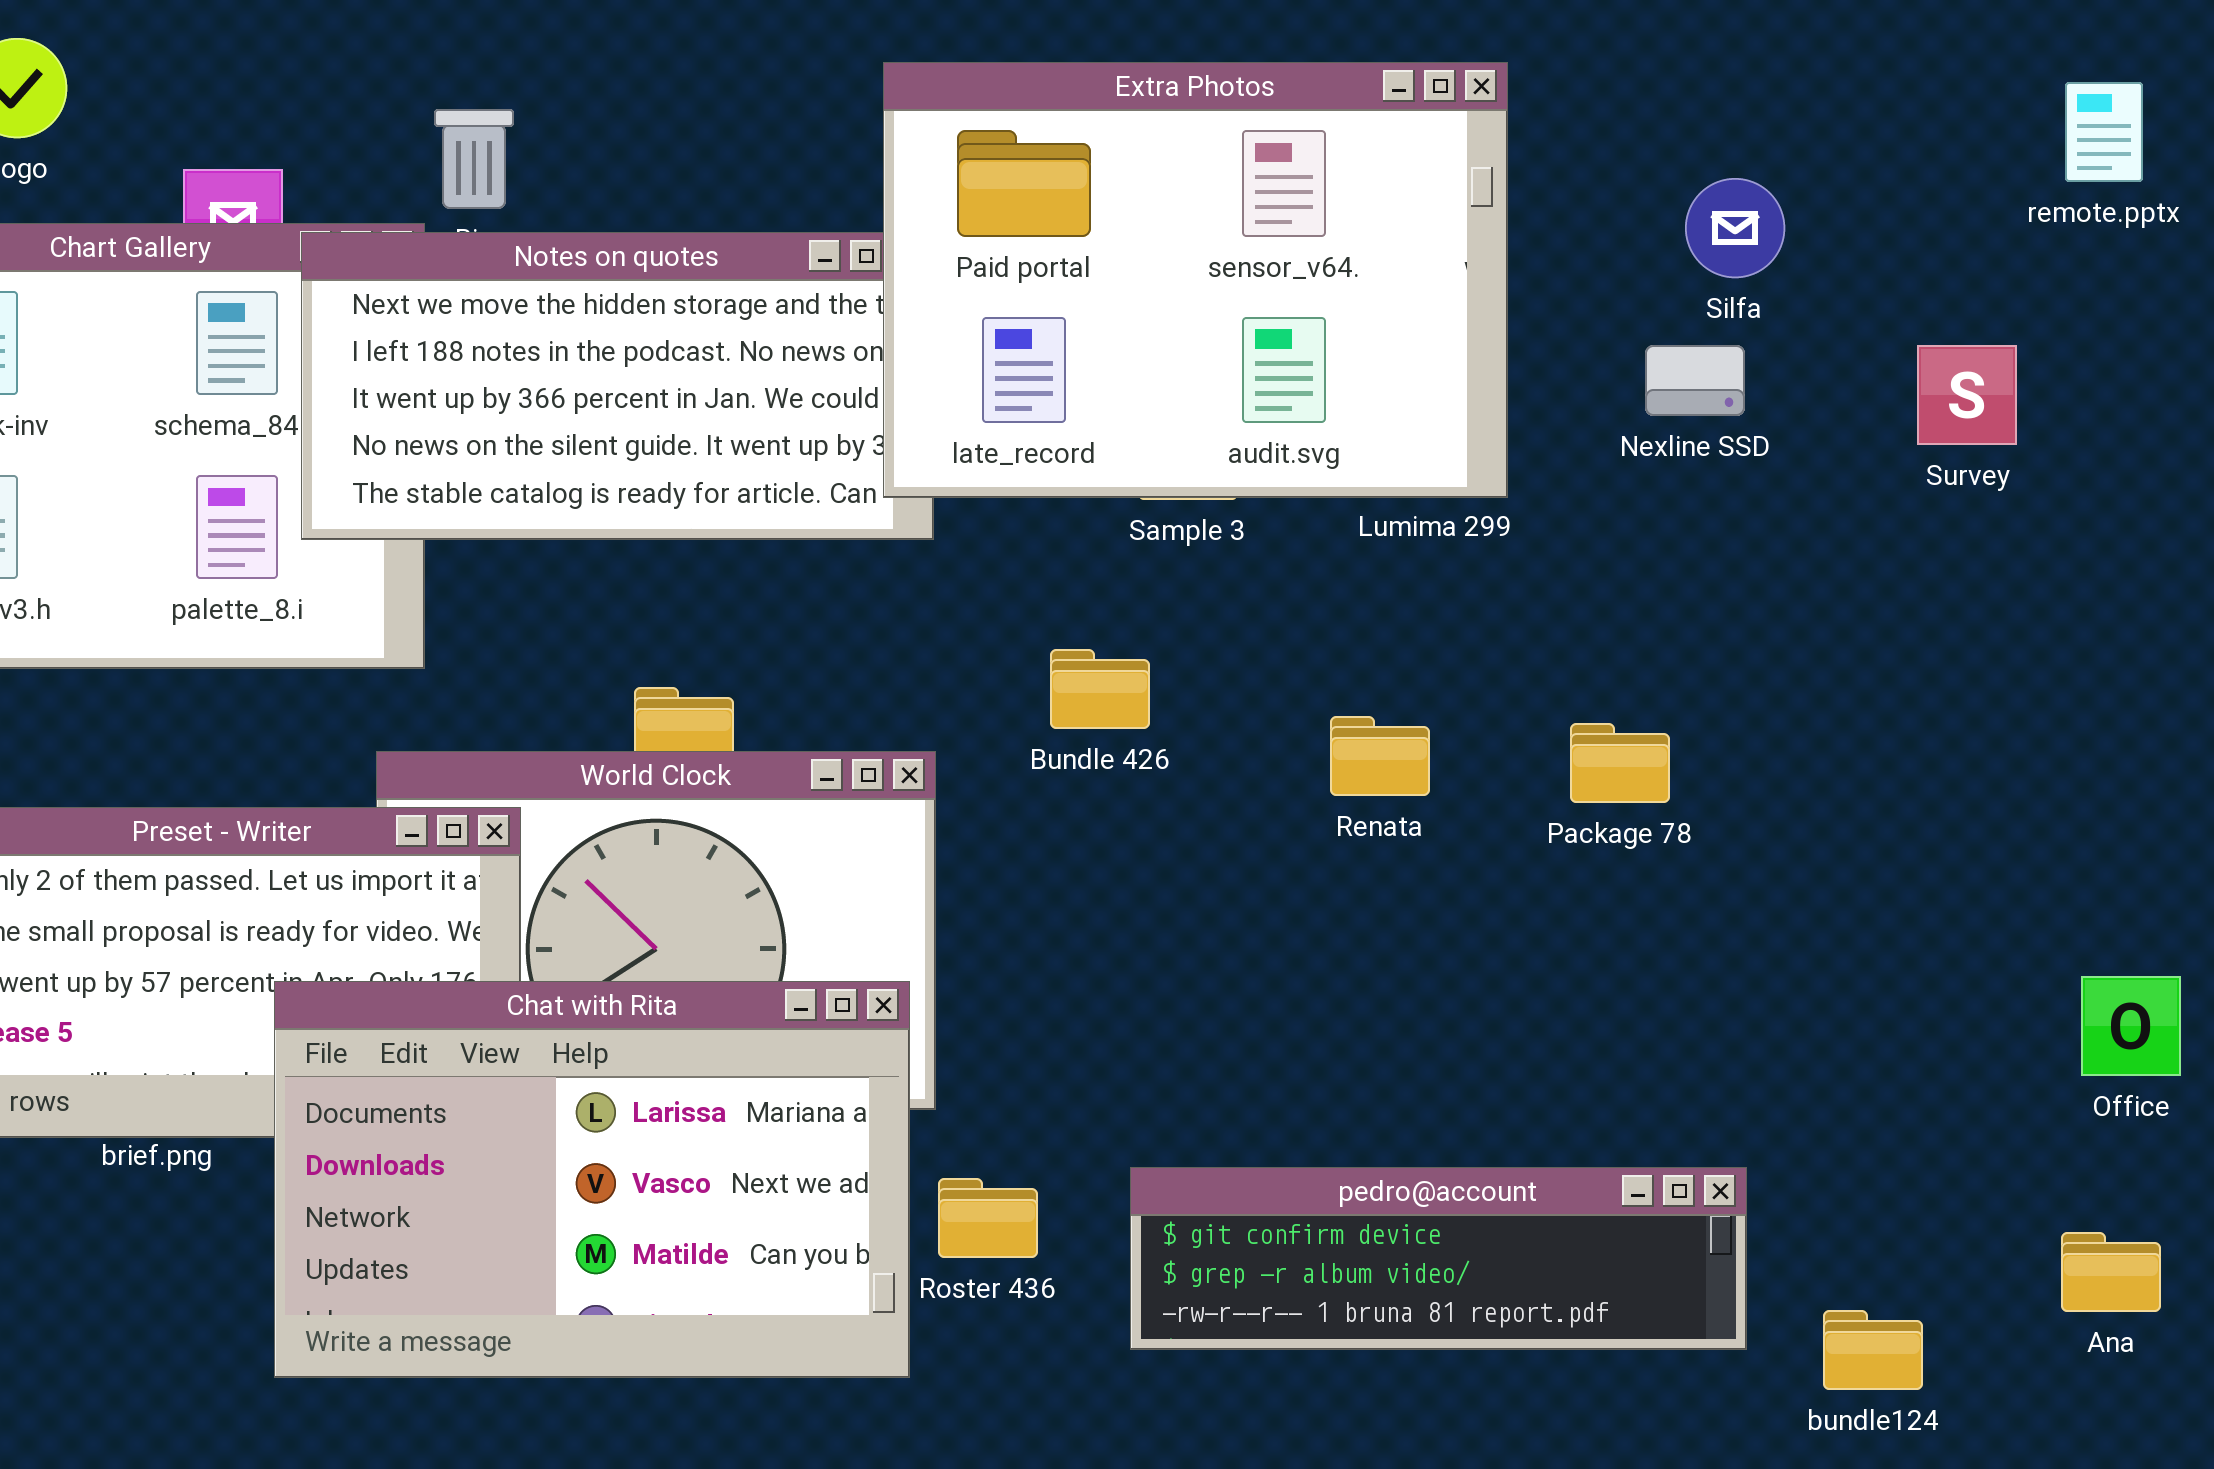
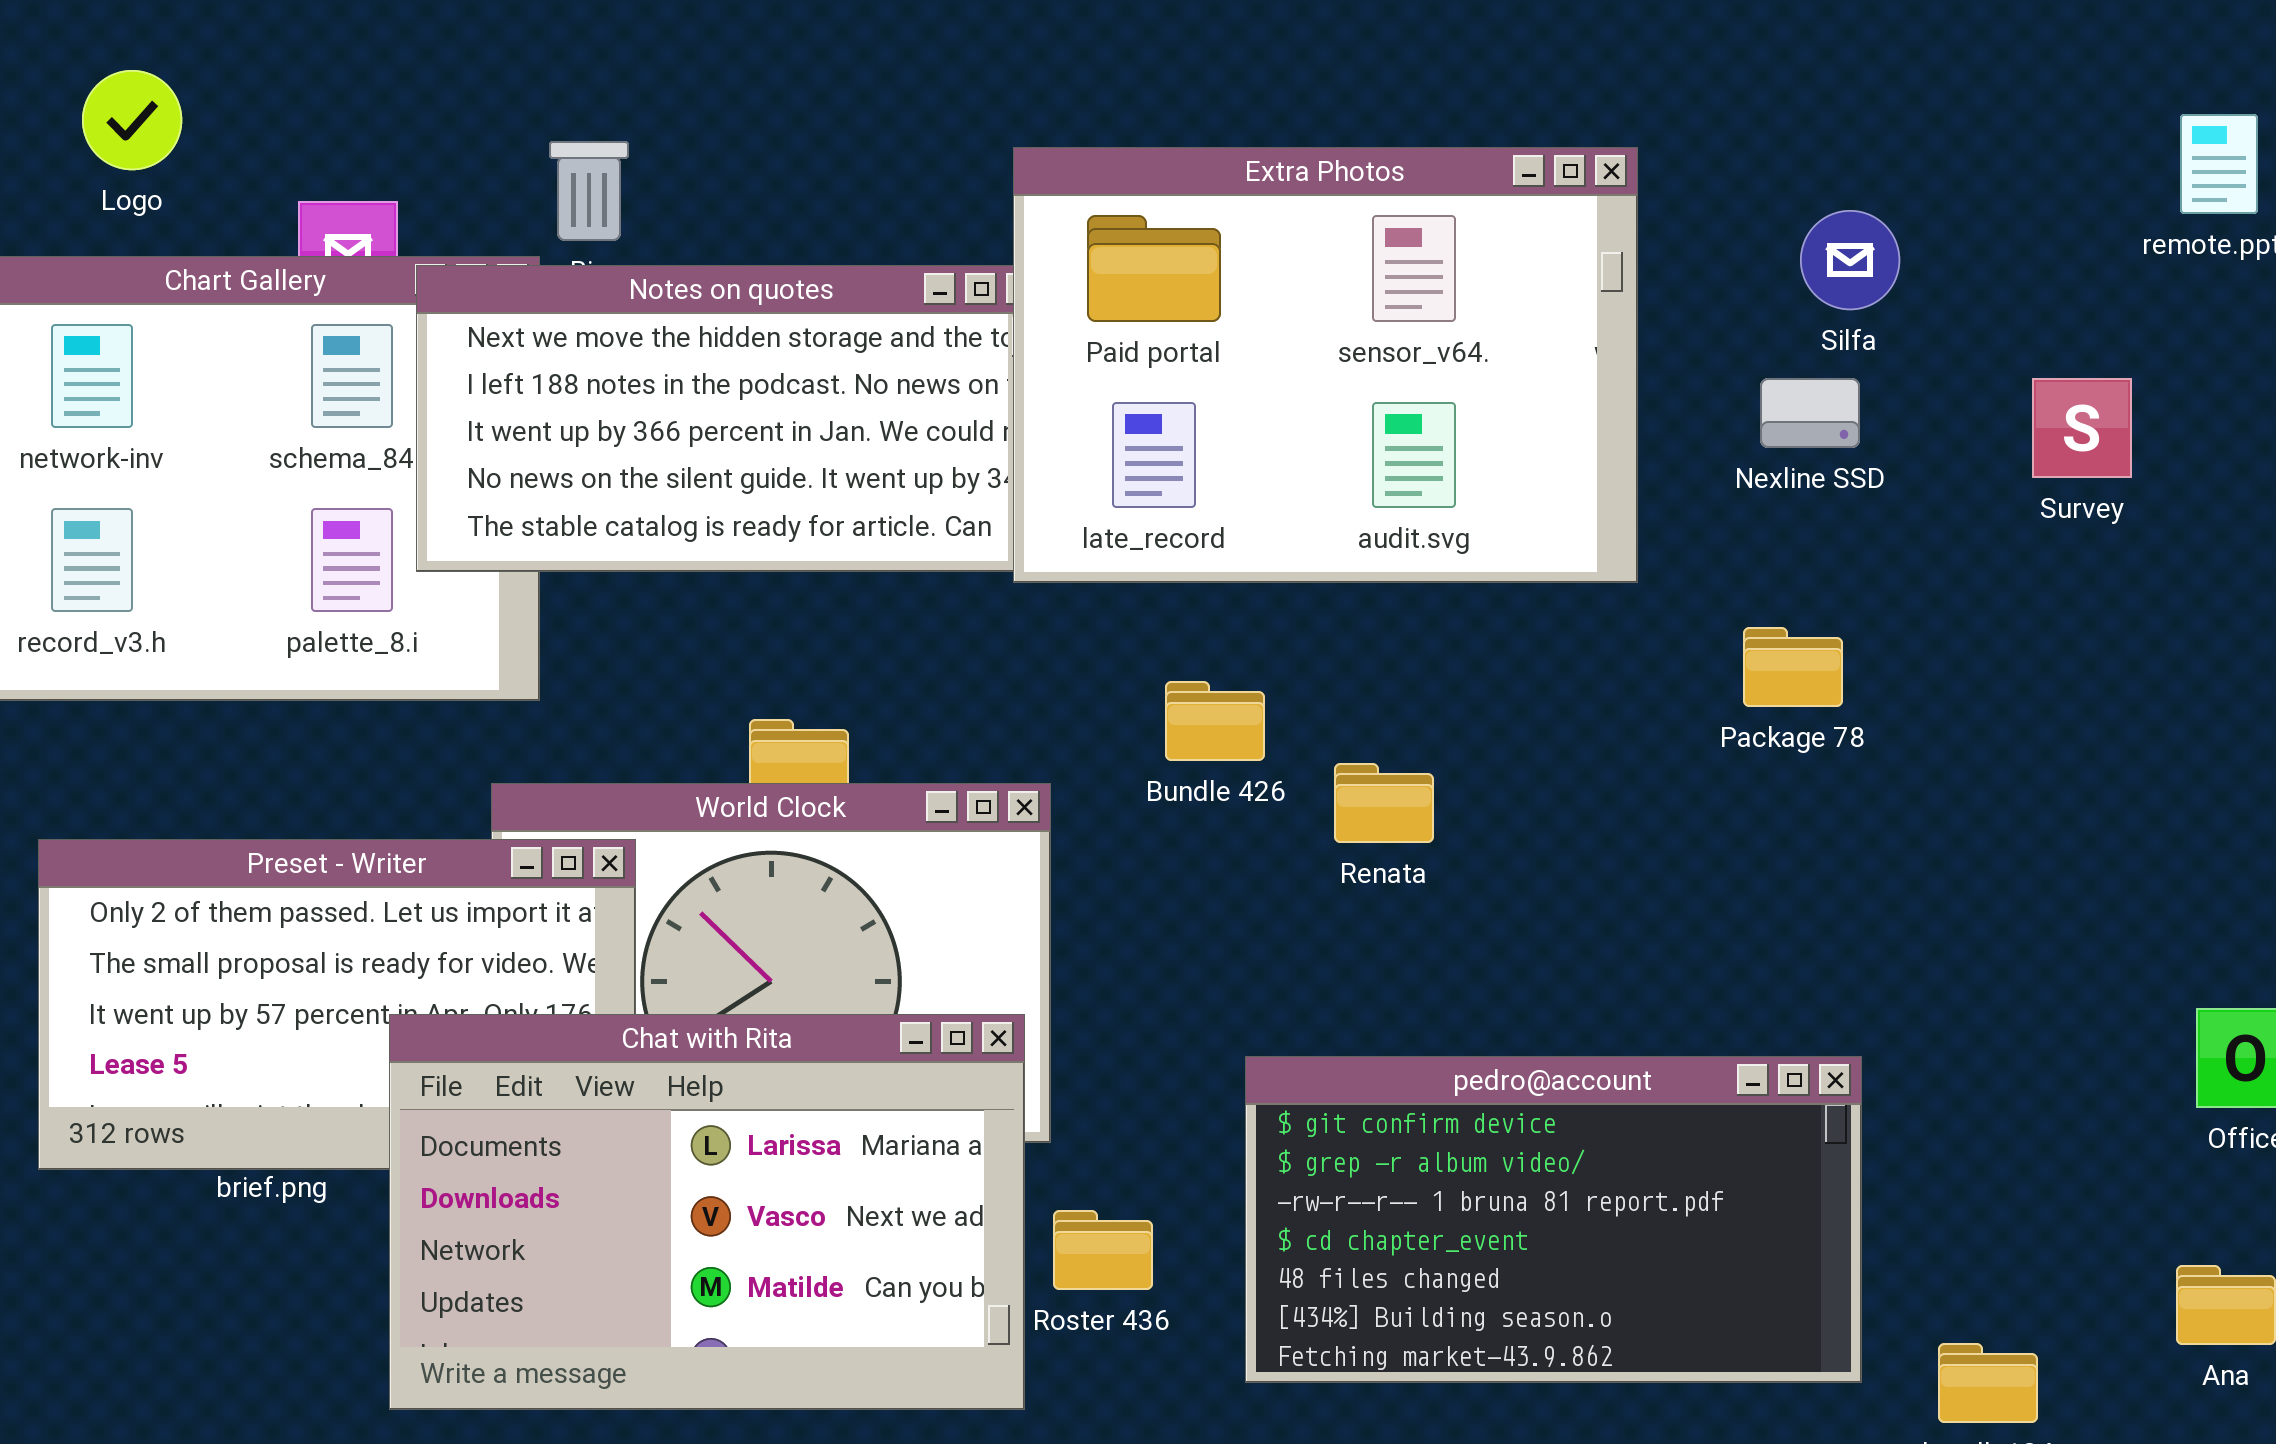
Extra Photos: [883,62,1508,498] -> [1013,147,1638,583], moved
Renata: [1330,716,1430,796] -> [1334,763,1434,843], moved
Package 78: [1570,723,1670,803] -> [1743,627,1843,707], moved
pedro@account: [1130,1167,1747,1350] -> [1245,1056,1862,1383], resized

